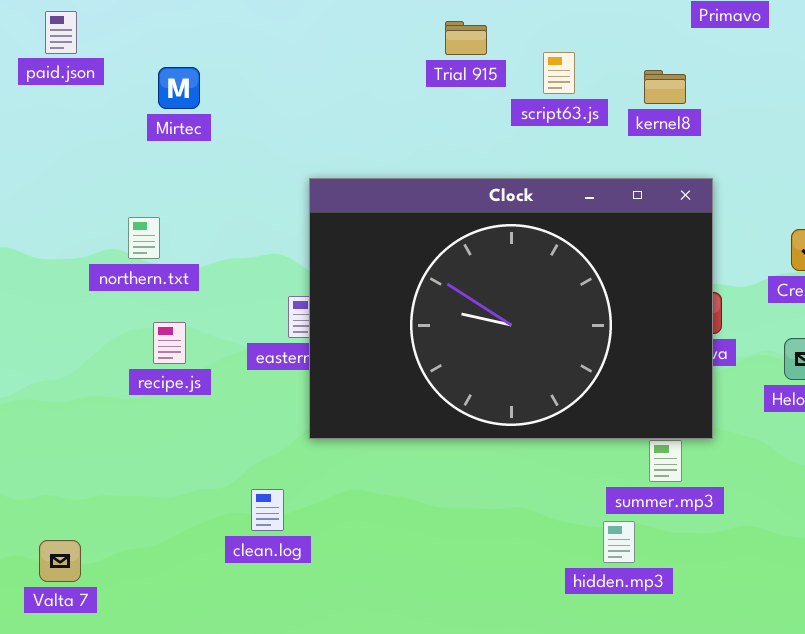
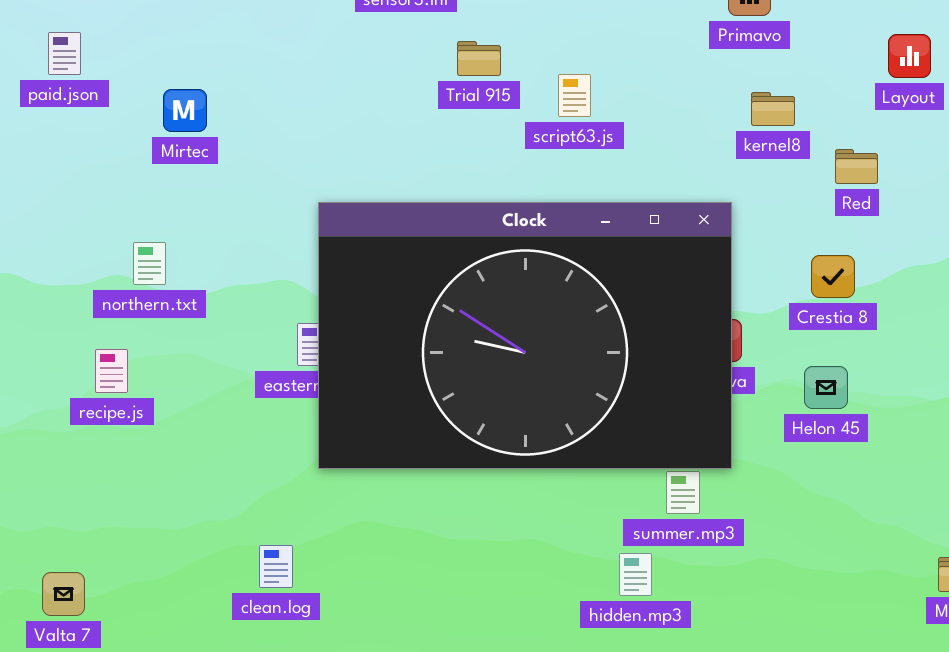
kernel8: [644,70,686,104] -> [751,92,795,126], moved
recipe.js: [153,322,186,364] -> [95,349,128,393], moved
clean.log: [251,489,284,531] -> [259,545,293,588], moved

